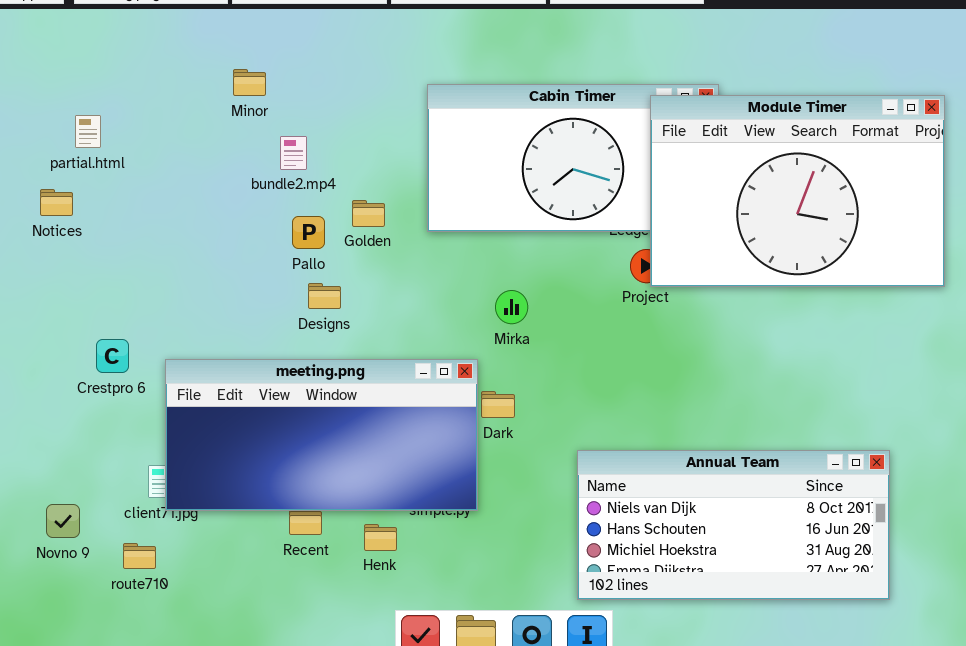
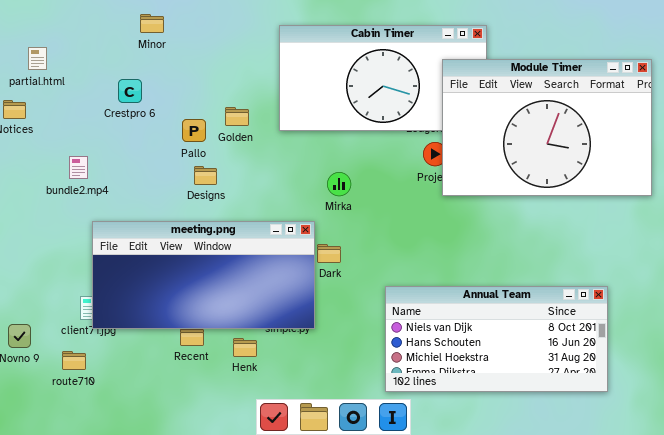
Module Timer: [650,95,945,287] -> [442,59,652,196], moved
bundle2.mp4: [280,136,307,170] -> [69,156,88,179], moved
Crestpro 6: [96,339,129,373] -> [118,79,142,103], moved

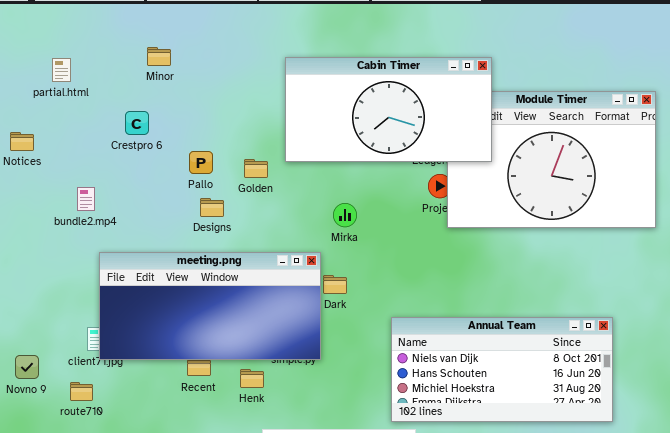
Cabin Timer: [279,25,487,131] -> [285,57,492,162], raised
partial.html: [28,47,47,70] -> [52,58,71,82], moved
Golden: [225,107,249,126] -> [244,159,268,178], moved

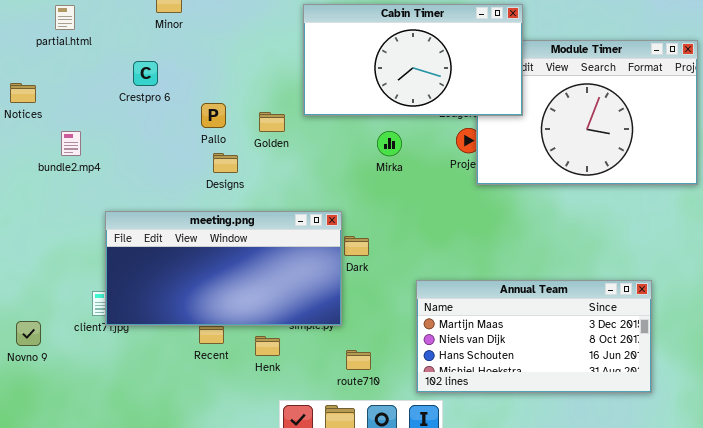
bundle2.mp4: [77,187,95,211] -> [61,131,81,156], moved
Mirka: [333,203,357,227] -> [377,131,402,156], moved
Annual Team: [391,317,613,422] -> [416,280,652,393], scrolled up 1 row
route710: [70,382,93,401] -> [346,350,371,370], moved

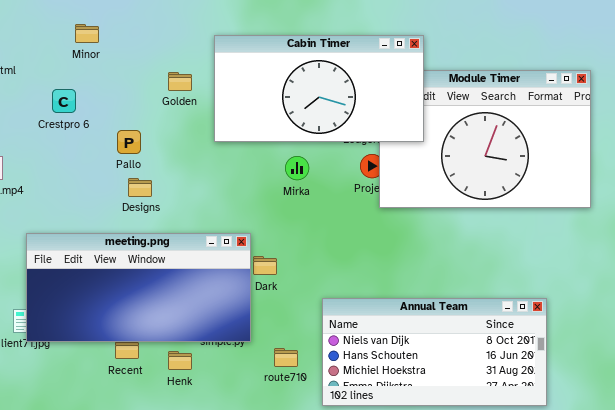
Golden: [259,112,285,132] -> [168,72,192,91], moved
Annual Team: [416,280,652,393] -> [322,298,547,406], scrolled down 1 row
route710: [346,350,371,370] -> [274,348,298,367], moved

